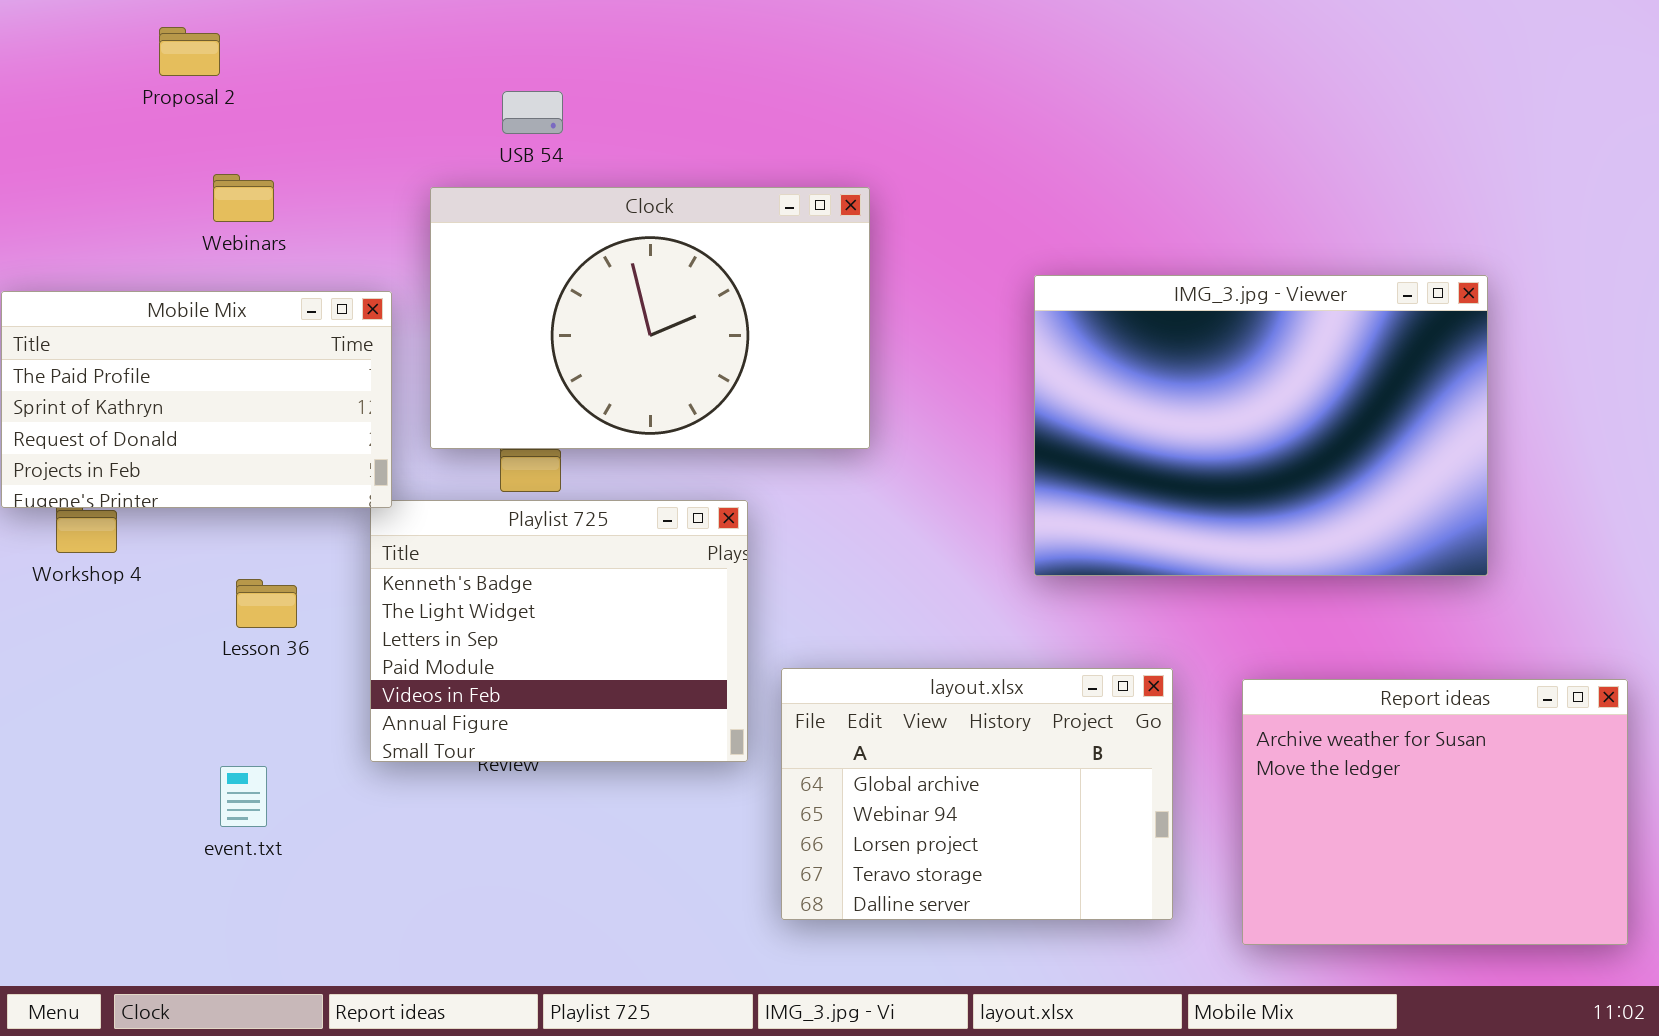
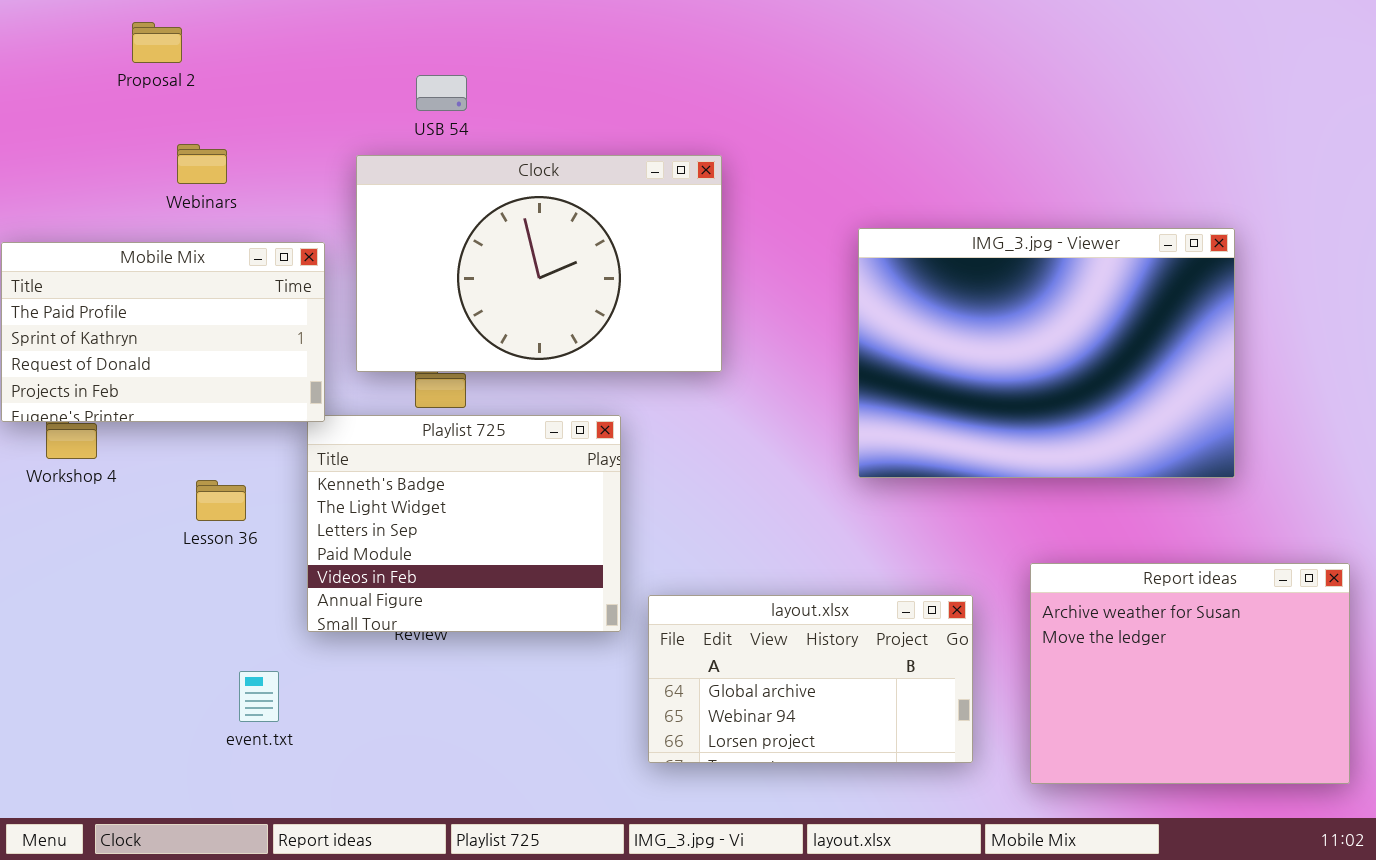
layout.xlsx: [781,668,1173,920] -> [648,595,973,763], resized
event.txt: [220,766,267,827] -> [239,671,279,722], moved

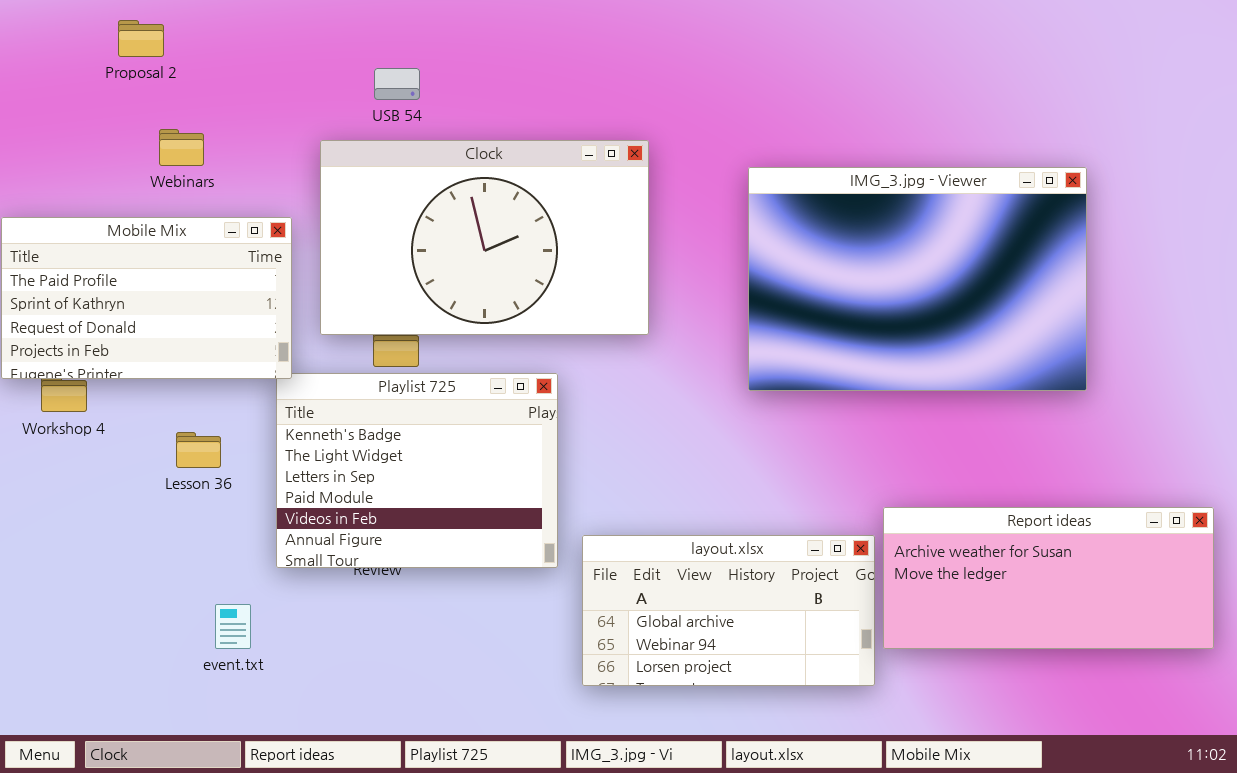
IMG_3.jpg - Viewer: [858,228,1235,478] -> [748,167,1087,391], moved
Report ideas: [1030,563,1350,784] -> [883,507,1214,649], resized

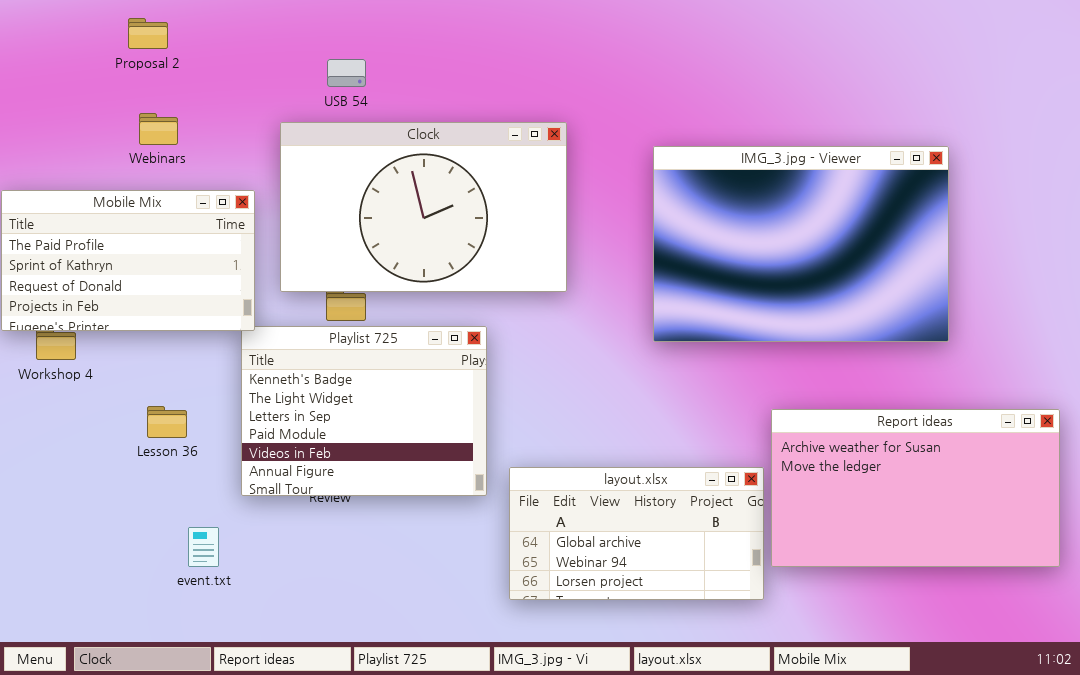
Proposal 2: [118,20,164,57] -> [128,18,168,49], moved
Lesson 36: [176,432,221,468] -> [147,406,187,438], moved
Report ideas: [883,507,1214,649] -> [771,409,1060,567], resized

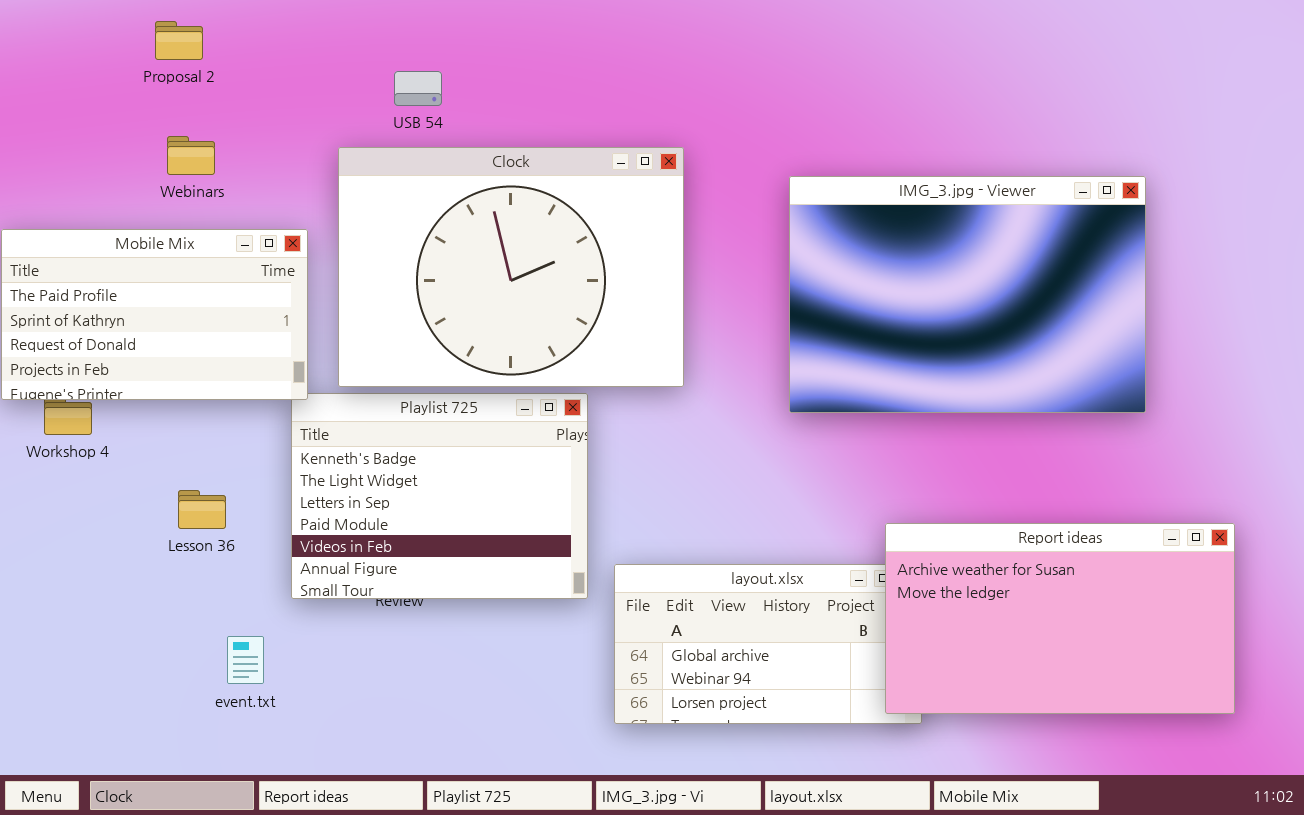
Clock: [280,122,567,292] -> [338,147,684,387], resized
Report ideas: [771,409,1060,567] -> [885,523,1235,714], moved

